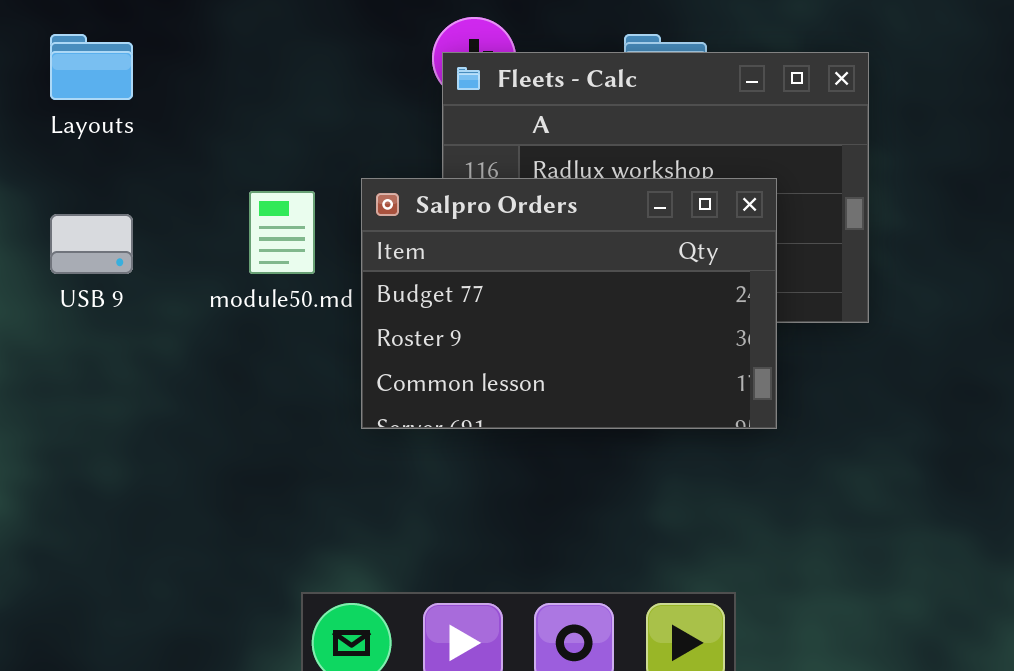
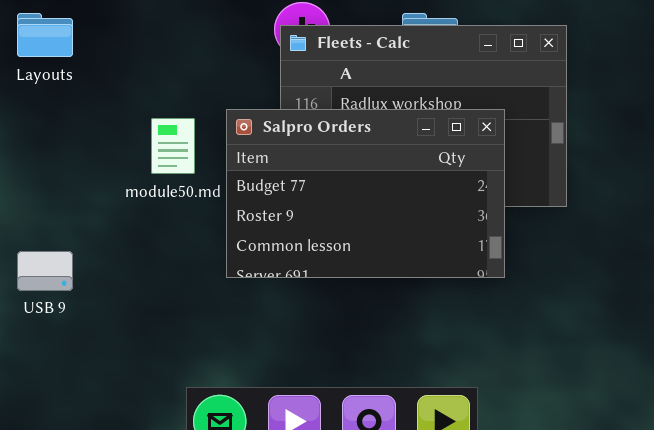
USB 9: [50,214,133,274] -> [17,251,73,291], moved

